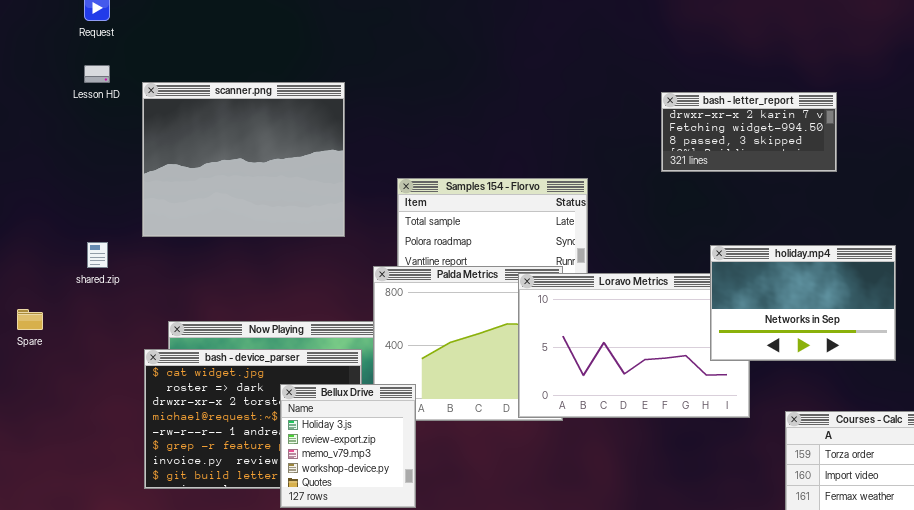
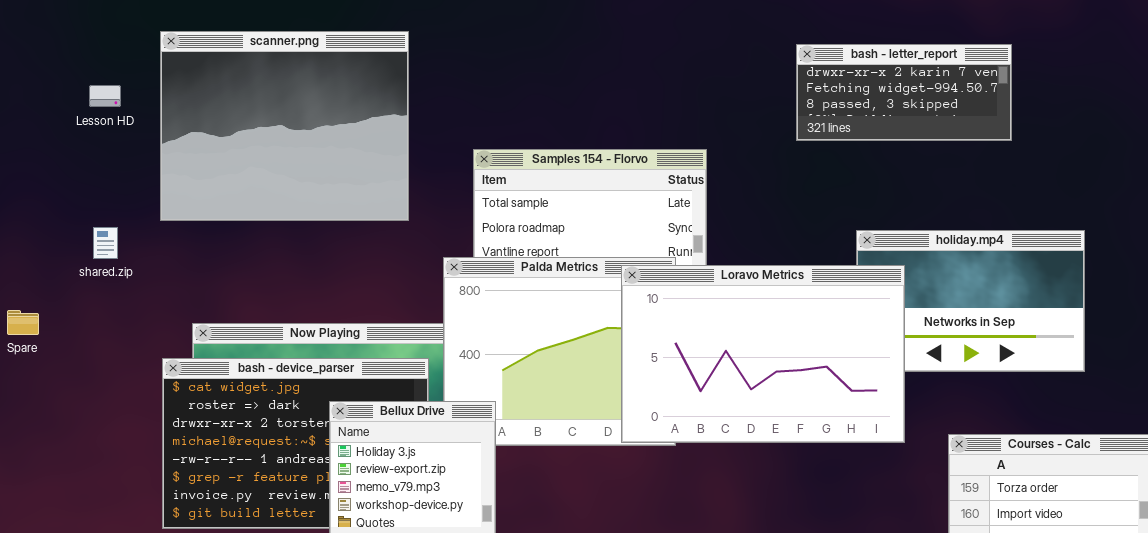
Lesson HD: [84,65,110,83] -> [89,85,121,107], moved
Loravo Metrics: [518,273,750,418] -> [621,265,905,443], raised

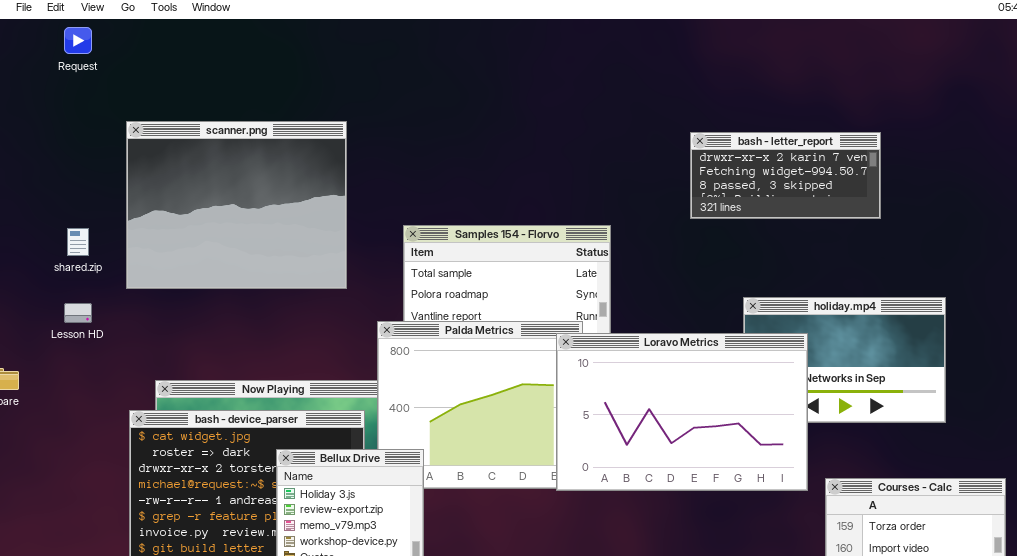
Lesson HD: [89,85,121,107] -> [64,303,92,323], moved
shared.zip: [93,227,118,259] -> [67,228,89,256], moved
Loravo Metrics: [621,265,905,443] -> [556,333,808,491], moved

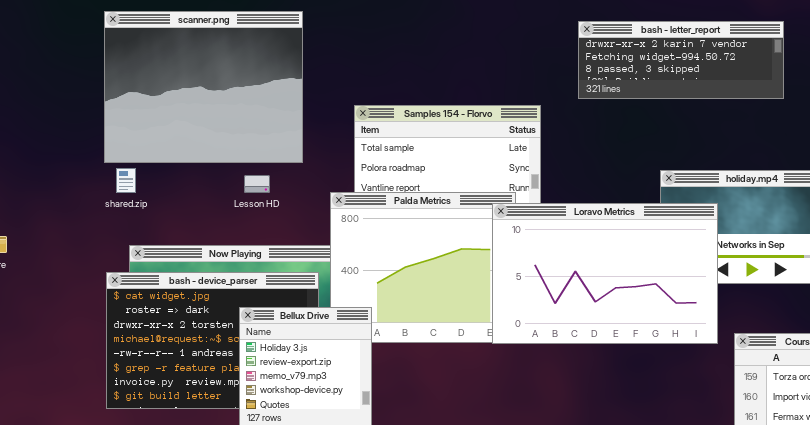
bash - letter_report: [690,132,881,219] -> [578,21,784,99], resized
shared.zip: [67,228,89,256] -> [116,168,136,193], moved
Lesson HD: [64,303,92,323] -> [244,175,270,193], moved

